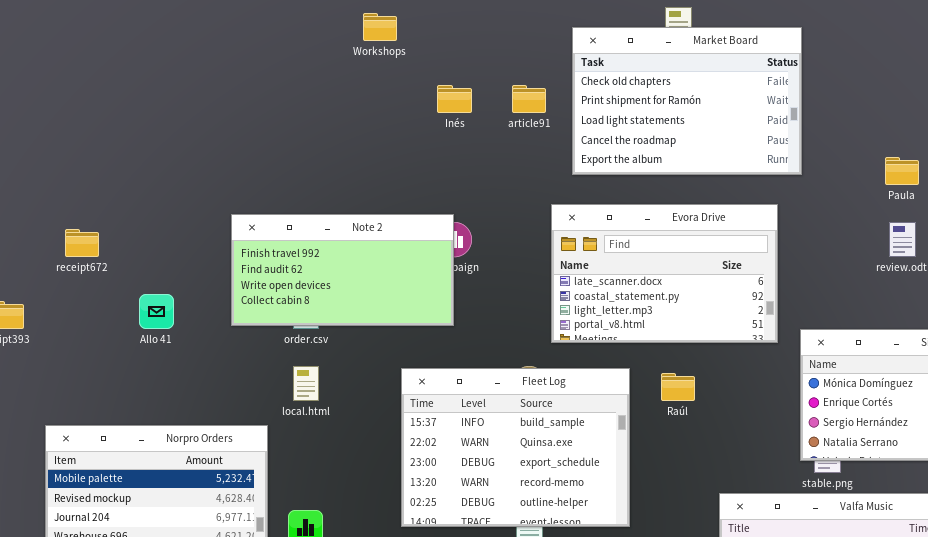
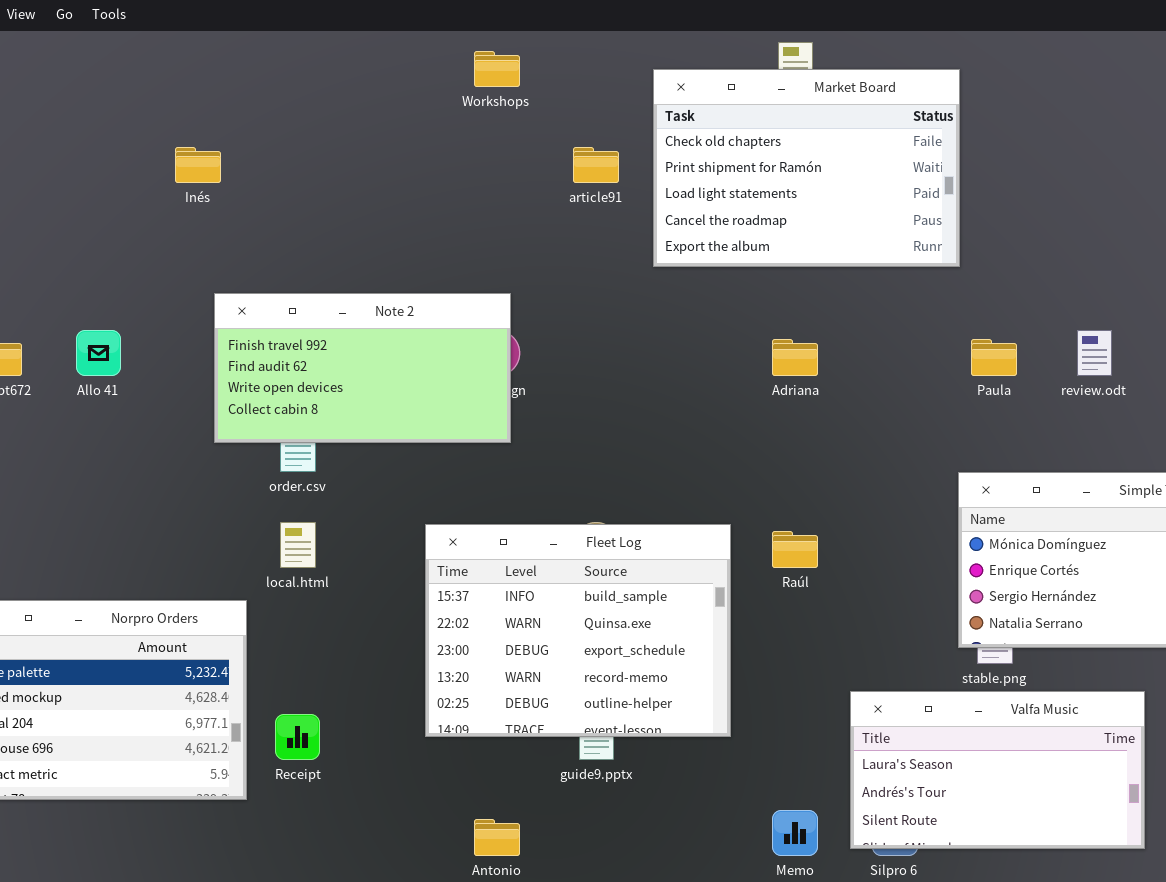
Workshops: [363,13,397,41] -> [474,51,520,87], moved
Inés: [437,85,472,113] -> [175,147,221,183], moved
Paula: [885,157,919,185] -> [971,339,1017,376], moved
Evora Drive: [551,204,778,343] -> none, closed
Note 2: [231,214,454,326] -> [214,293,511,443], moved
Allo 41: [139,294,174,329] -> [76,330,121,376], moved

